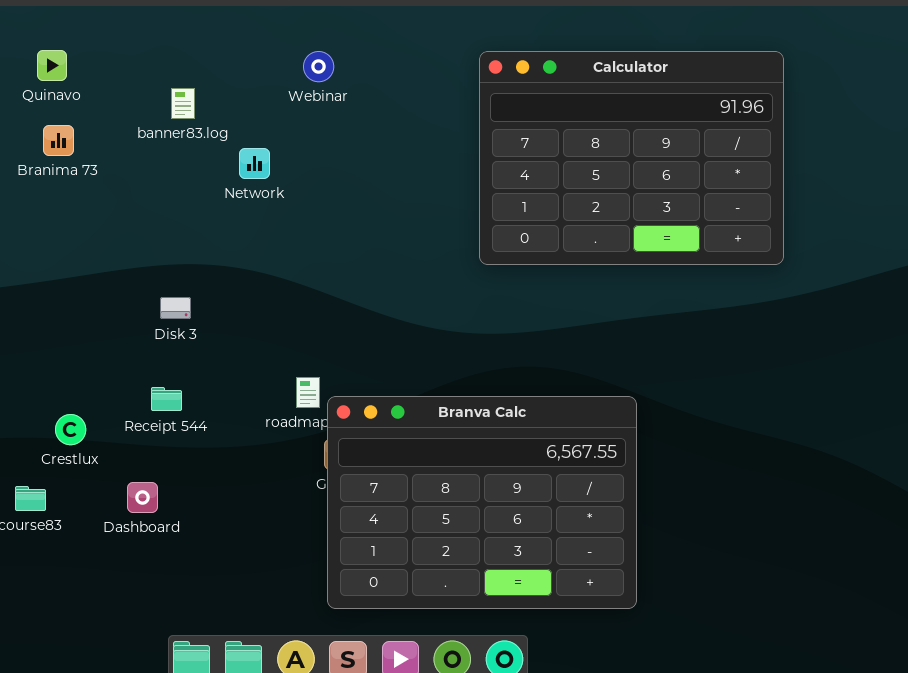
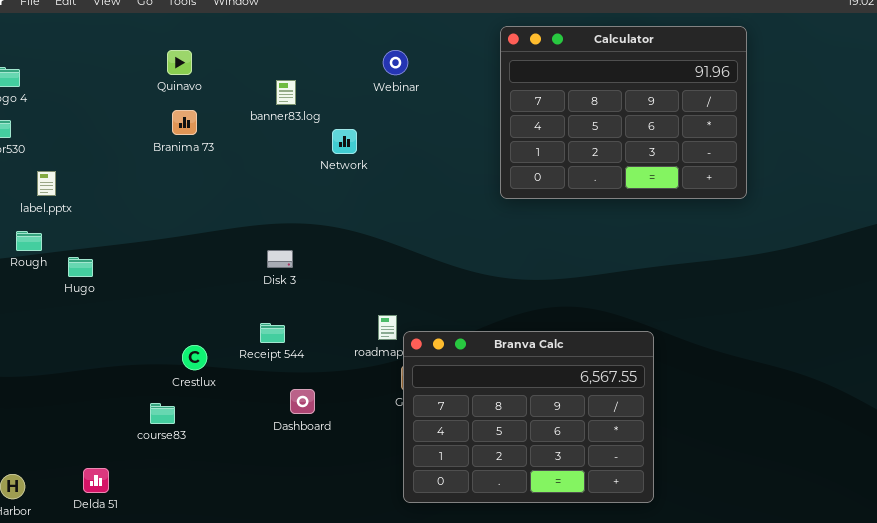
Calculator: [479,51,784,265] -> [500,26,747,199], moved
Dashboard: [127,482,158,513] -> [290,389,315,414], moved

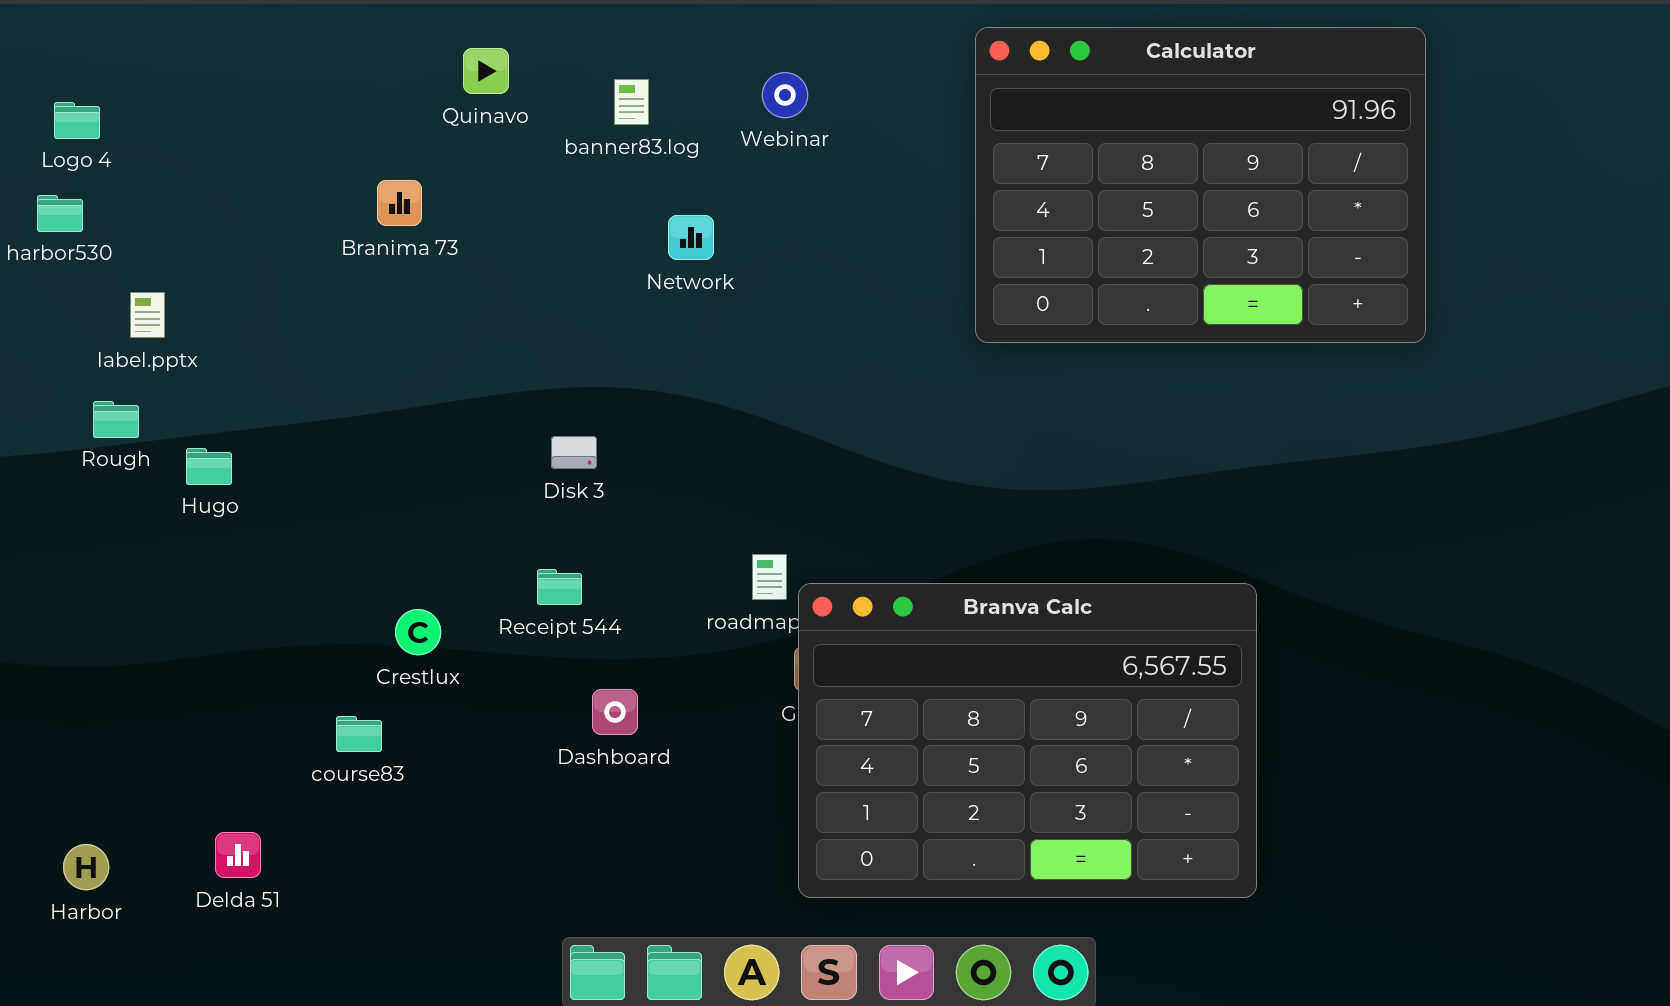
Quinavo: [167,50,192,75] -> [463,48,509,94], moved
banner83.log: [276,80,296,105] -> [614,79,649,125], moved

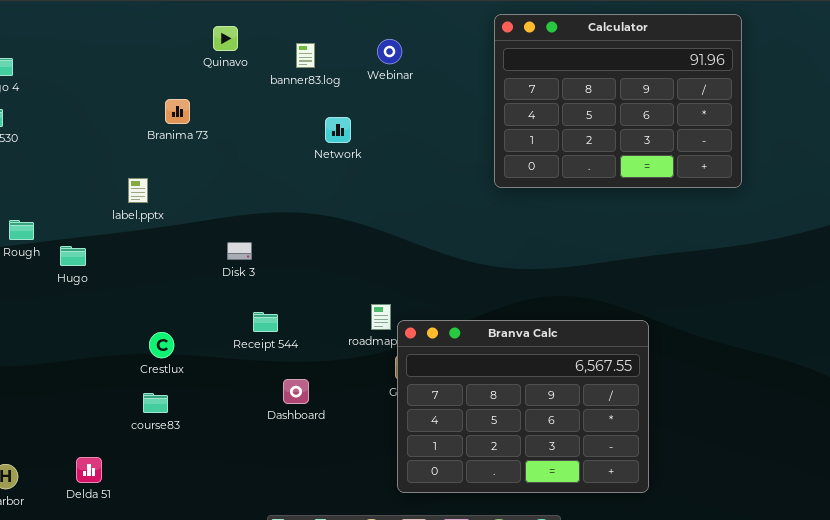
label.pptx: [130,292,165,338] -> [128,178,148,203], moved
Disk 3: [551,436,597,469] -> [227,242,252,260], moved
Crestlux: [395,609,441,655] -> [149,332,174,358], moved

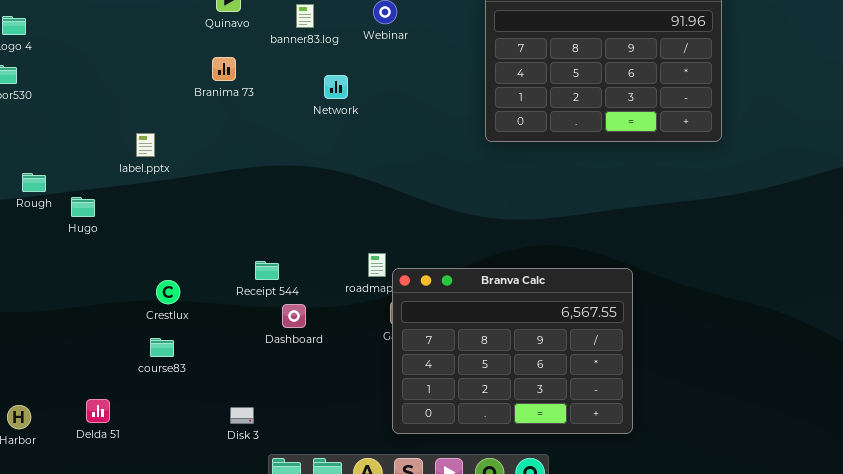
Branima 73: [165,99,190,124] -> [212,57,236,81], moved
Disk 3: [227,242,252,260] -> [230,407,254,424], moved
Dashboard: [283,379,309,404] -> [282,304,306,328], moved

